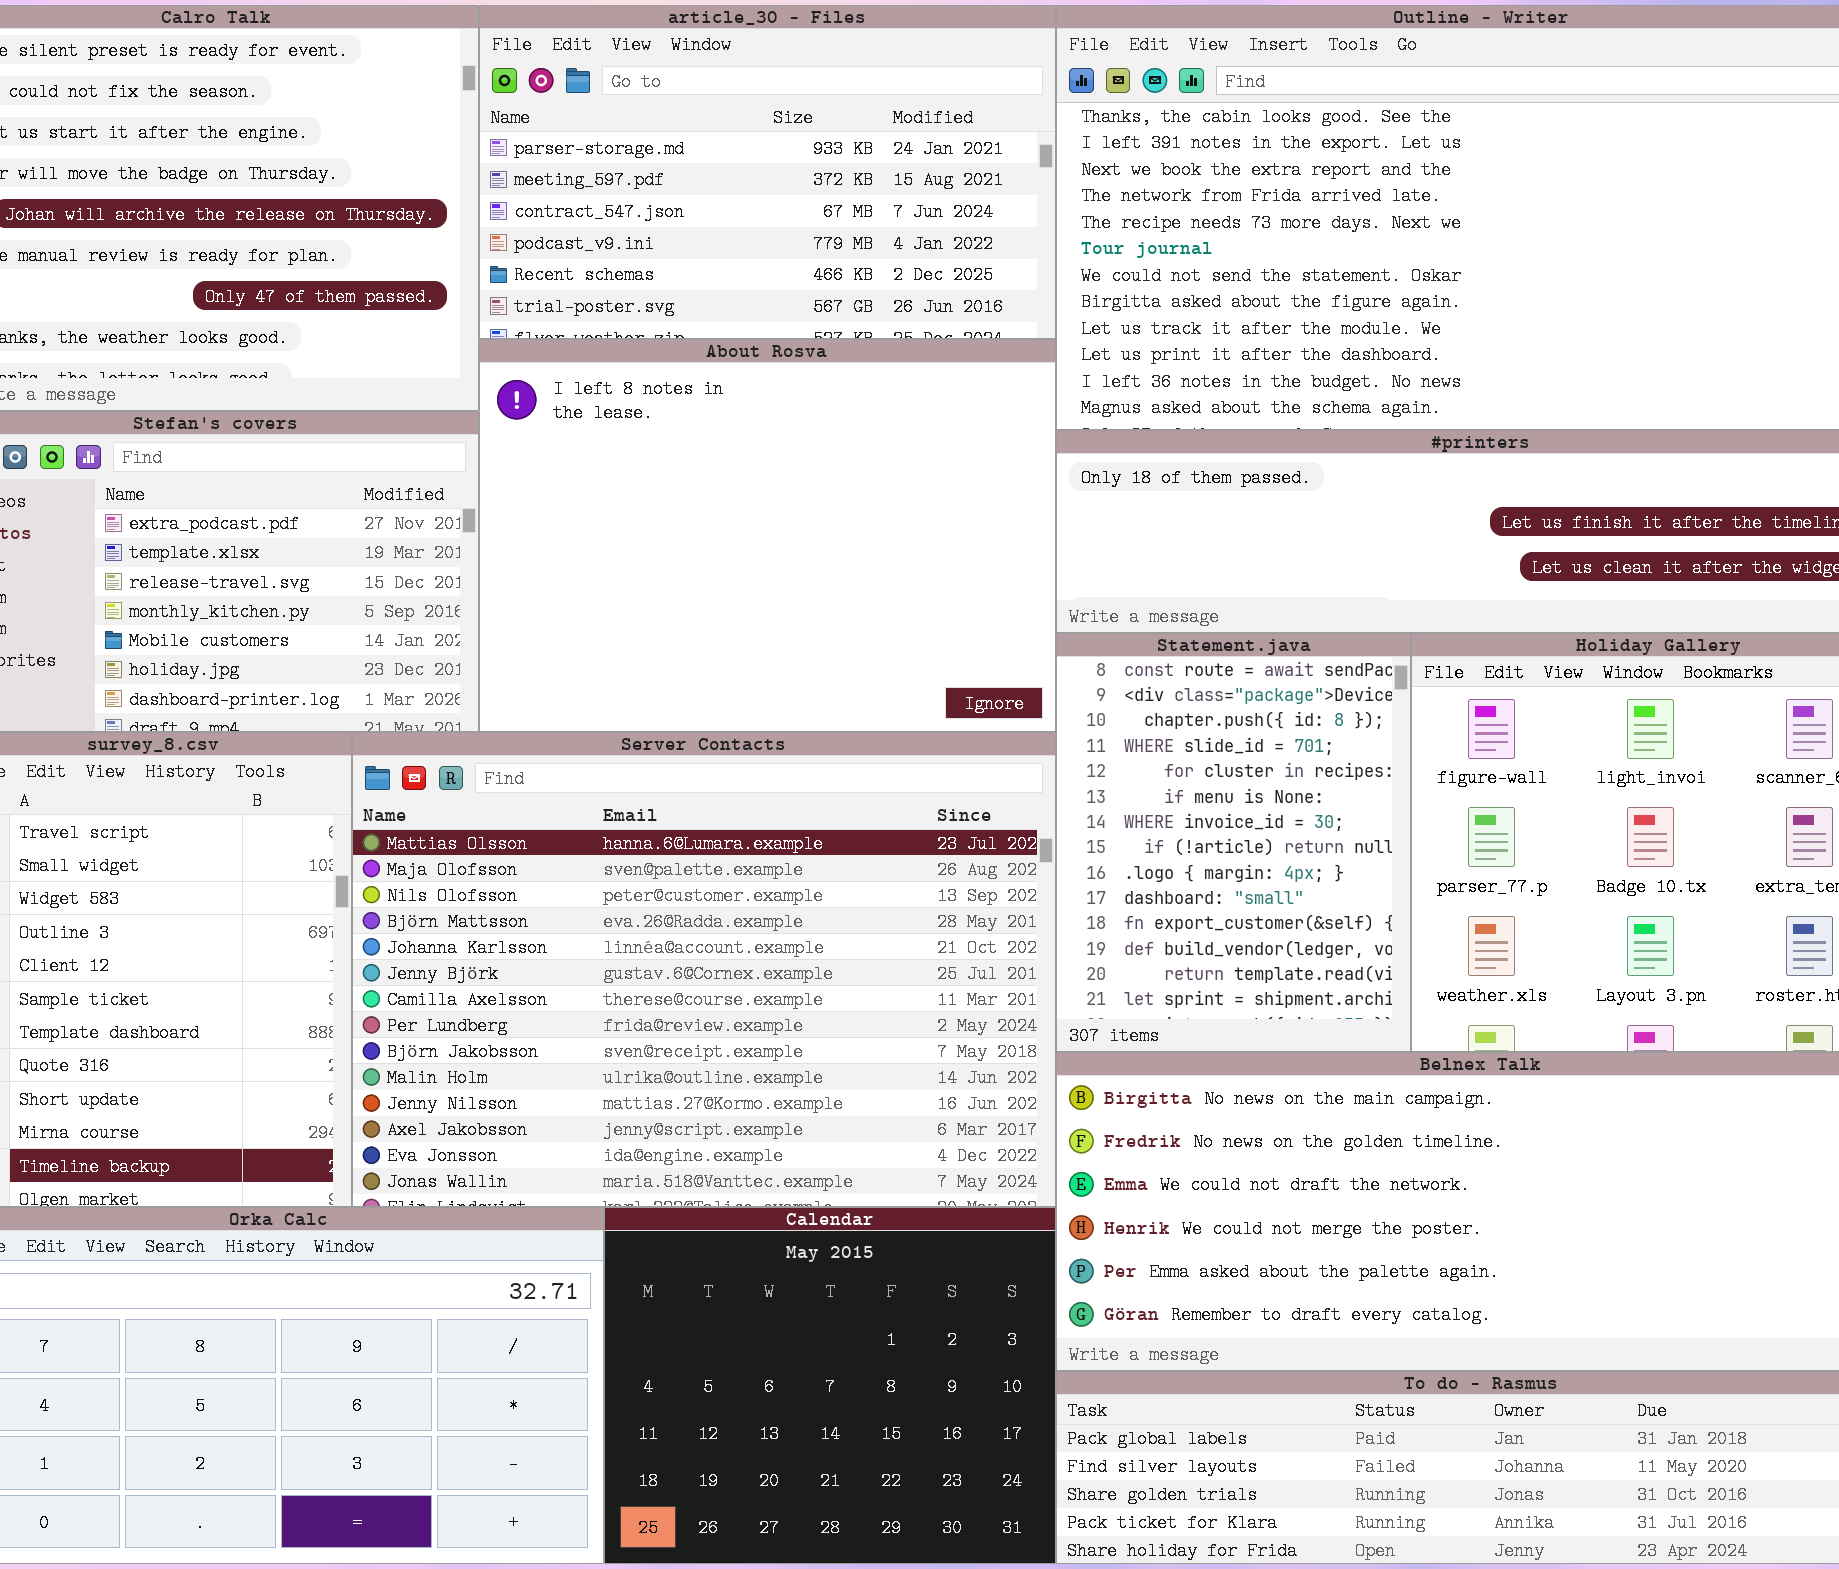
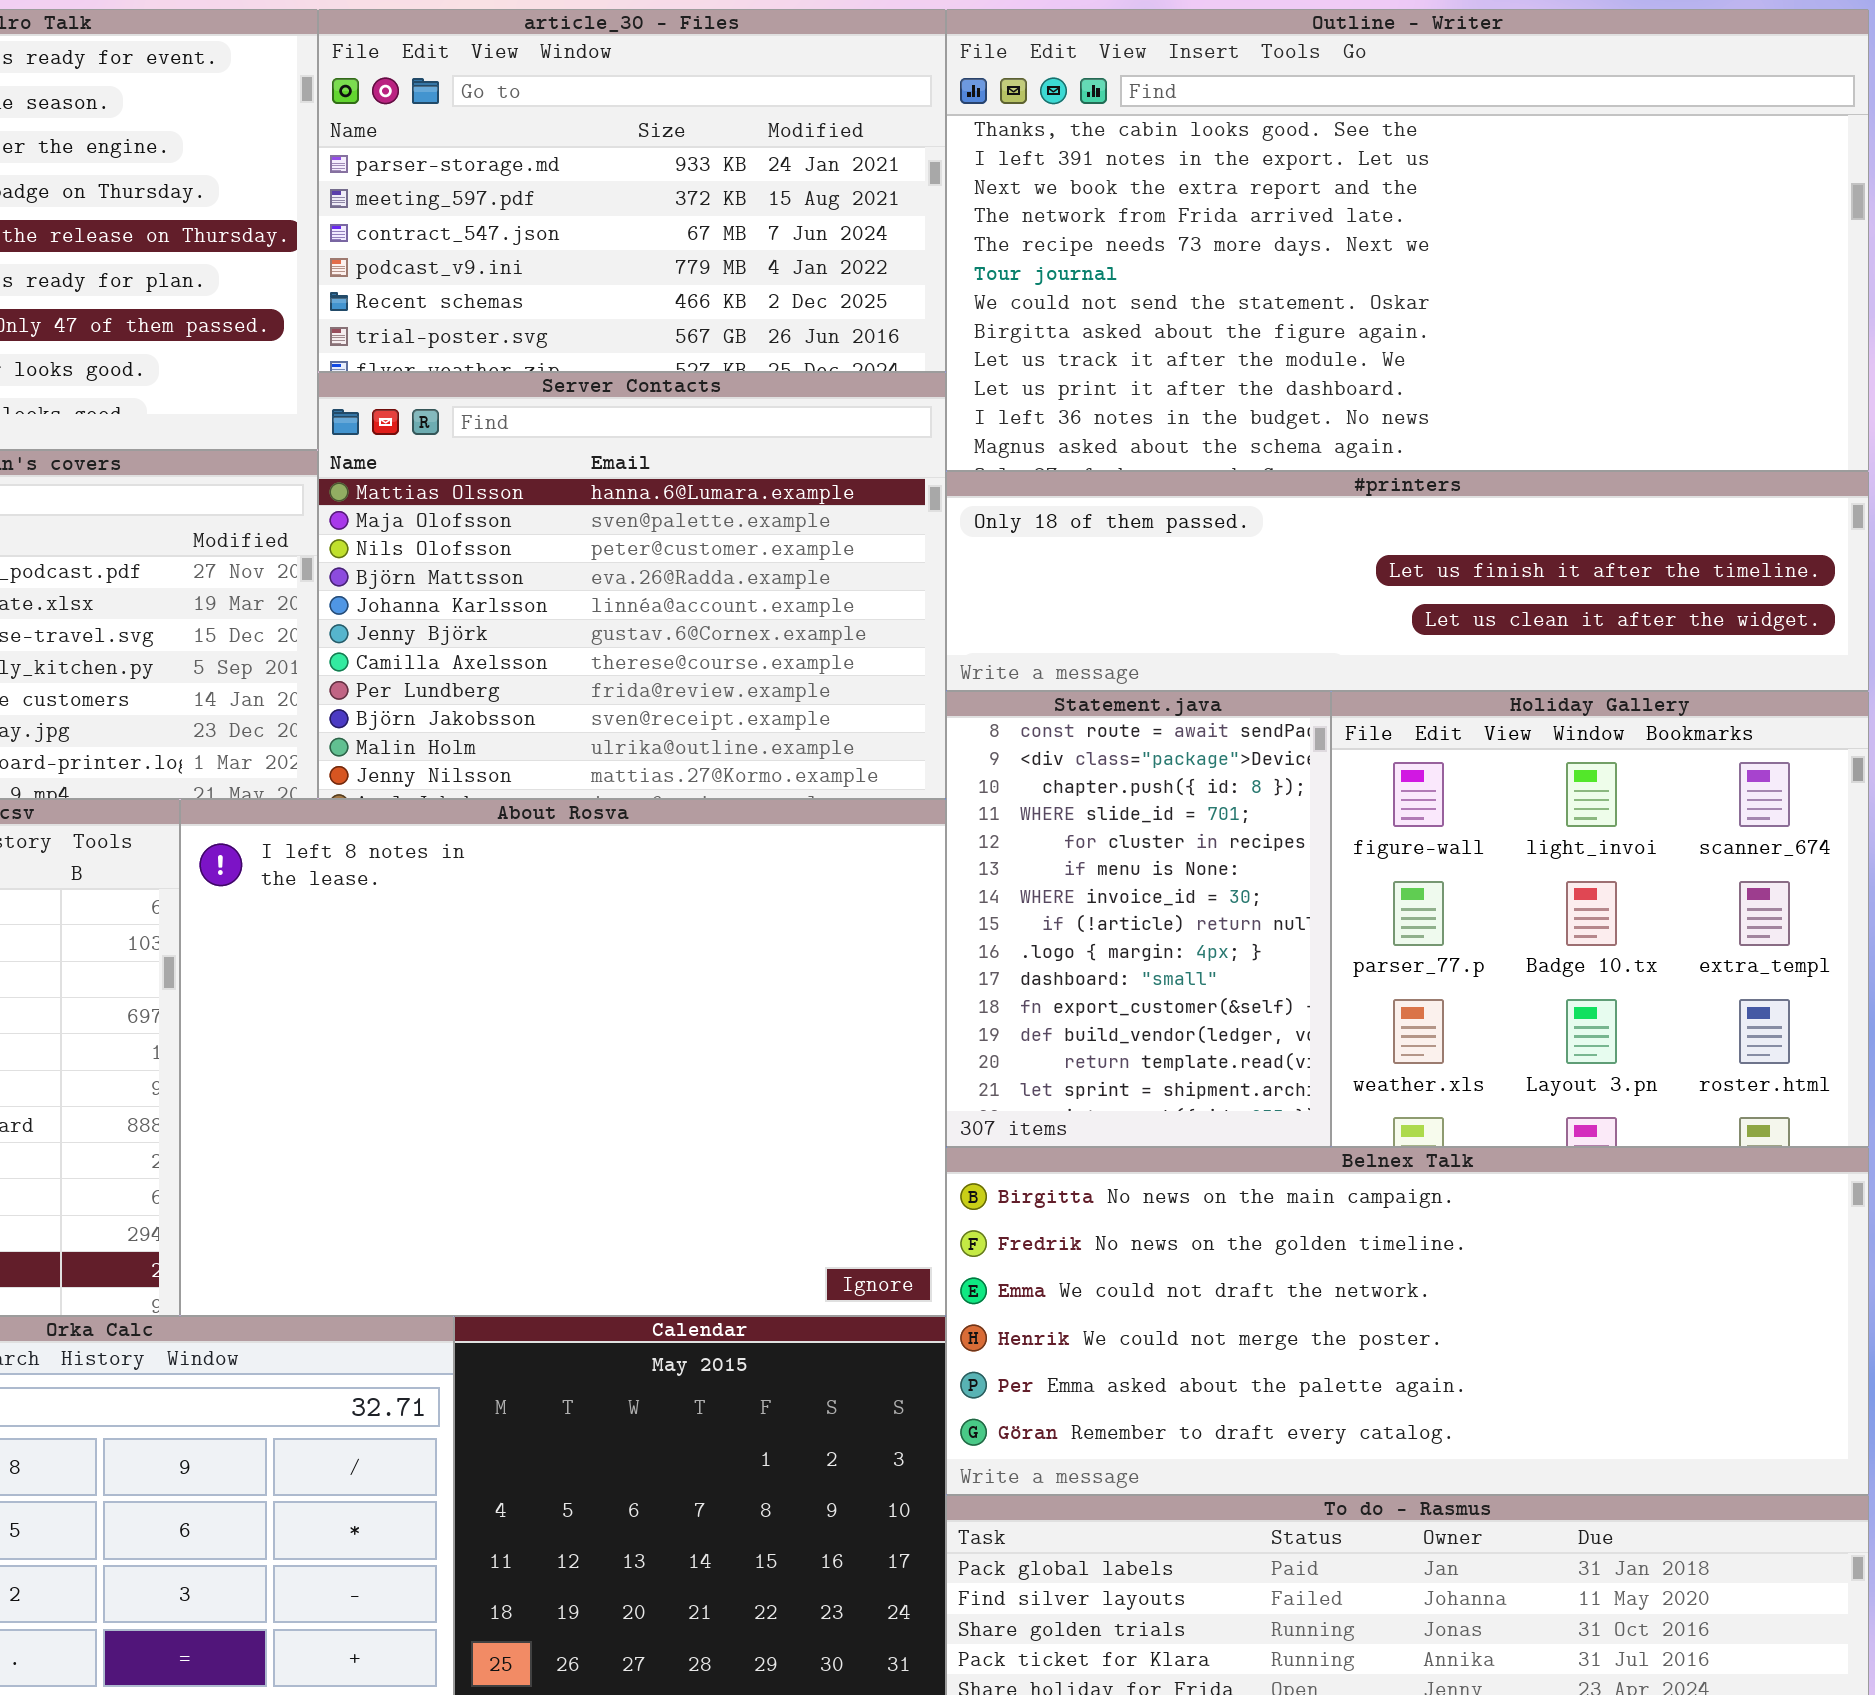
About Rosva: [479,339,1056,732] -> [180,799,946,1316], moved, resized
Server Contacts: [352,732,1056,1207] -> [318,372,946,799], moved, resized

